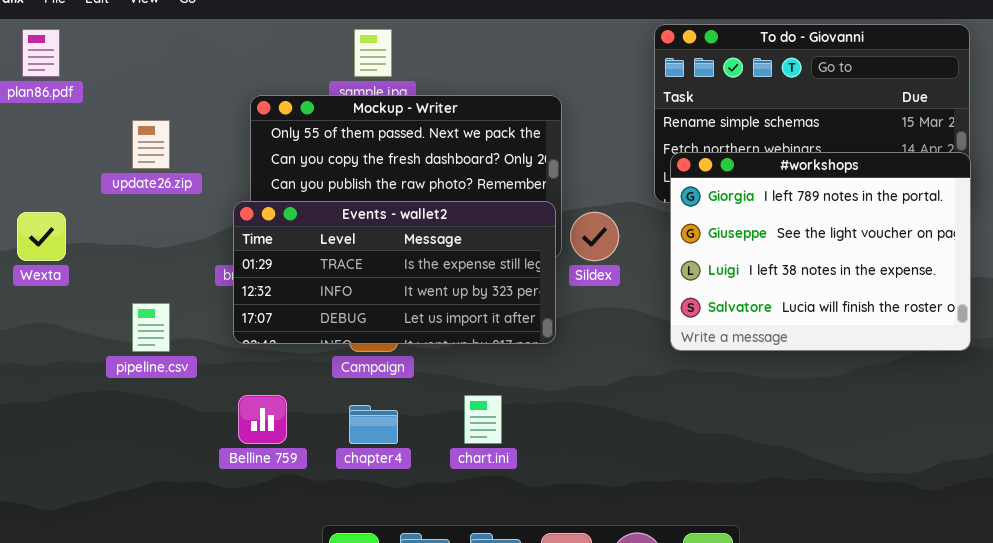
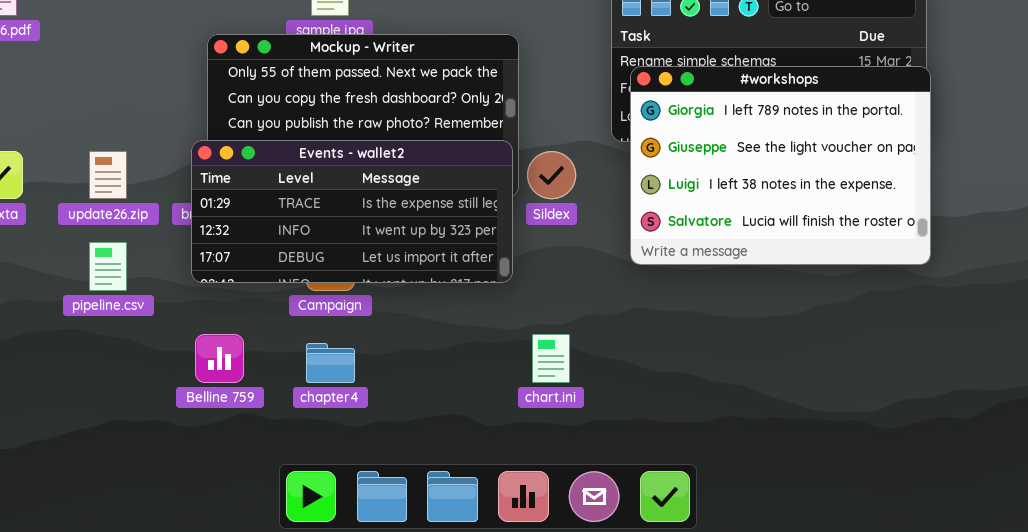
update26.zip: [132,120,170,169] -> [89,151,127,199], moved
#workshops: [670,152,971,351] -> [630,66,931,265], moved
chart.ini: [464,395,502,444] -> [532,334,570,383], moved

